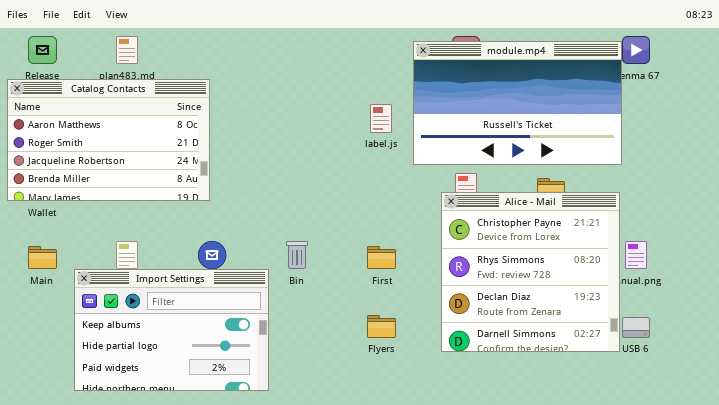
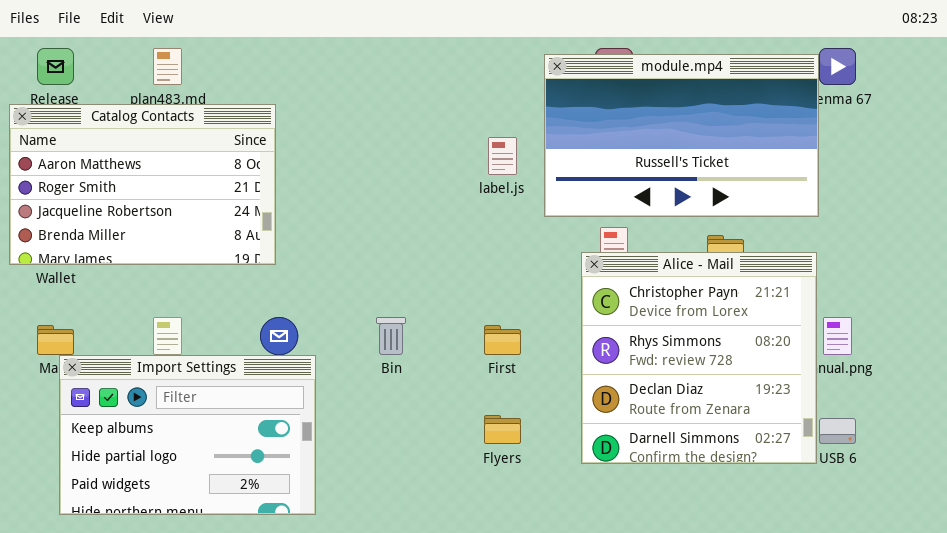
Import Settings: [74,269,269,391] -> [59,355,316,515], moved

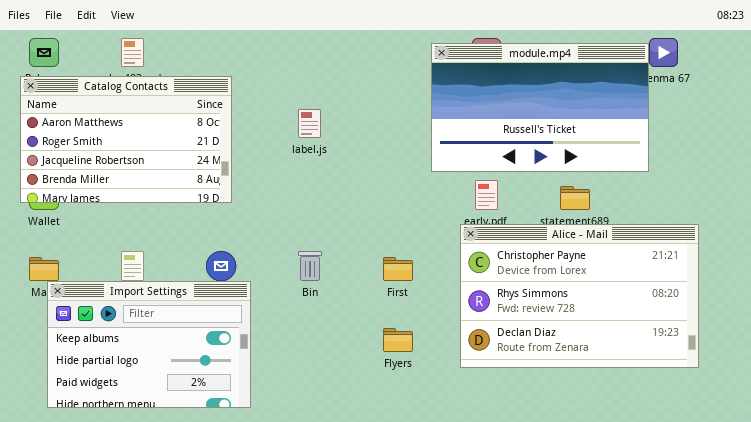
Catalog Contacts: [9,104,276,265] -> [20,76,232,203], moved
label.js: [488,137,517,175] -> [298,109,321,138], moved
Alice - Mail: [581,252,817,464] -> [460,224,699,368], resized

